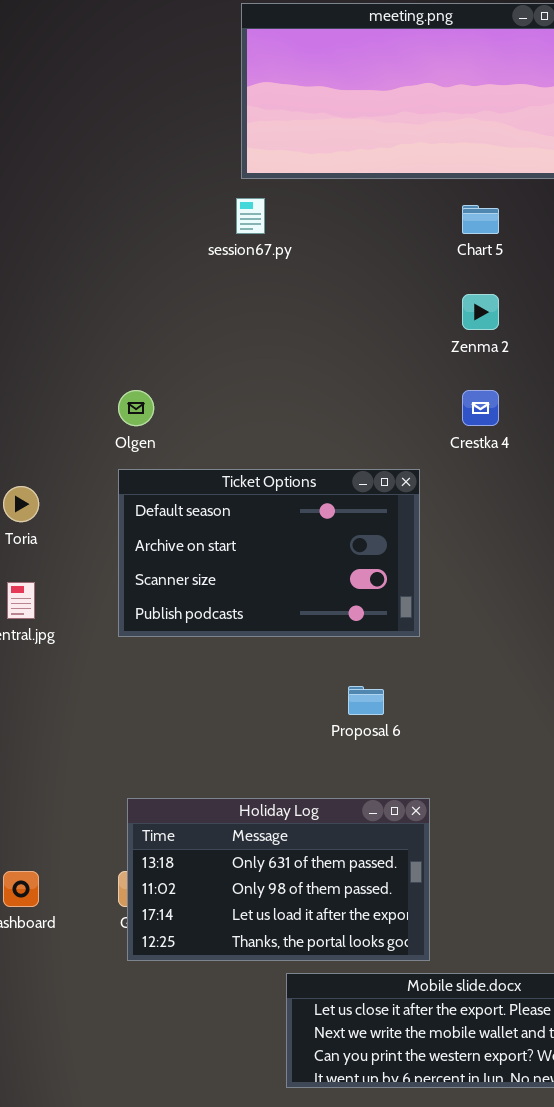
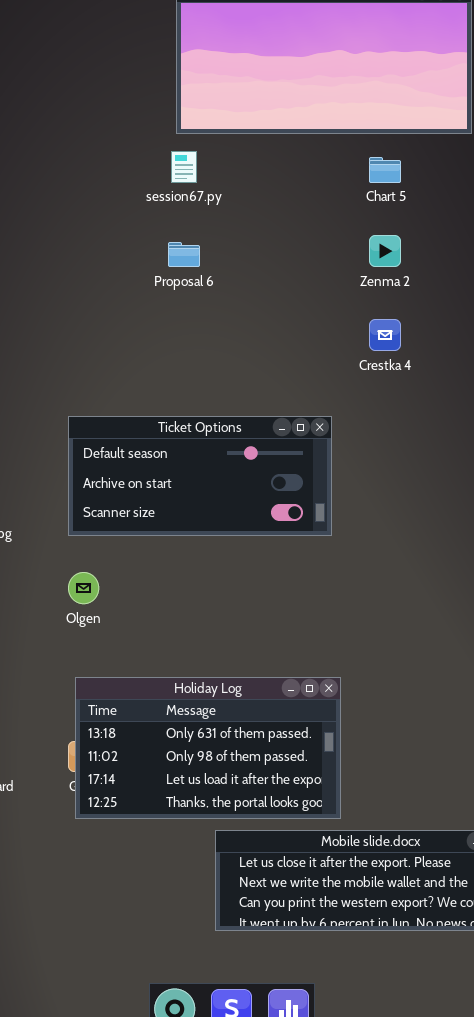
Olgen: [118,390,154,426] -> [68,572,99,604], moved
Ticket Options: [118,469,420,637] -> [68,416,332,536], resized
Proposal 6: [348,686,384,715] -> [168,242,200,267], moved

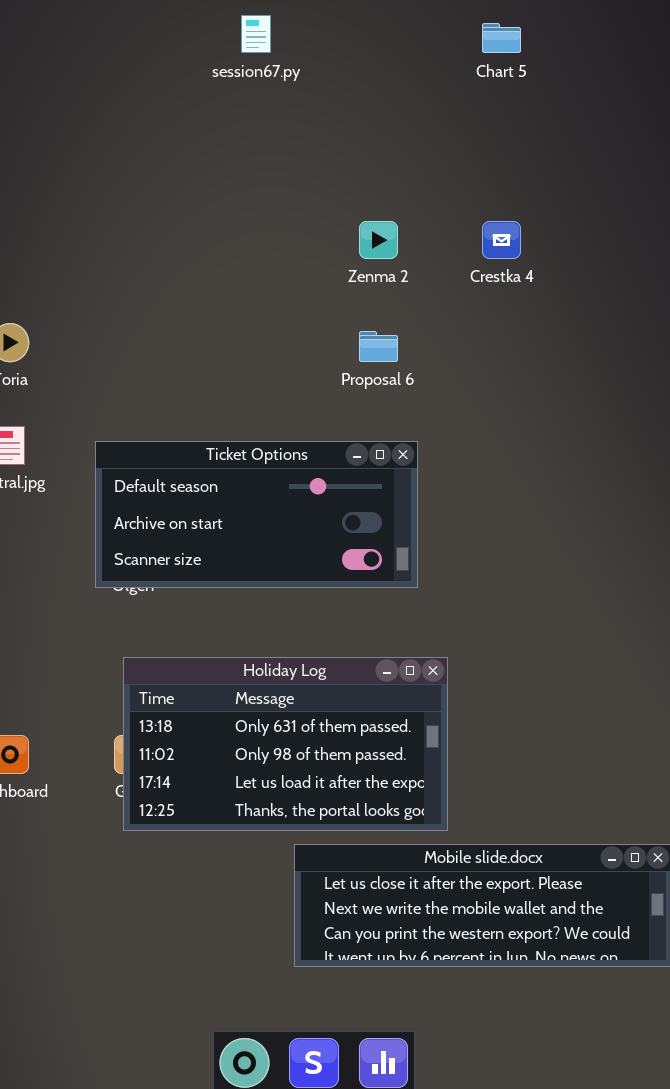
Zenma 2: [369,235,401,267] -> [359,221,398,259], moved
Proposal 6: [168,242,200,267] -> [359,331,398,362], moved
Ticket Options: [68,416,332,536] -> [95,441,418,588], moved

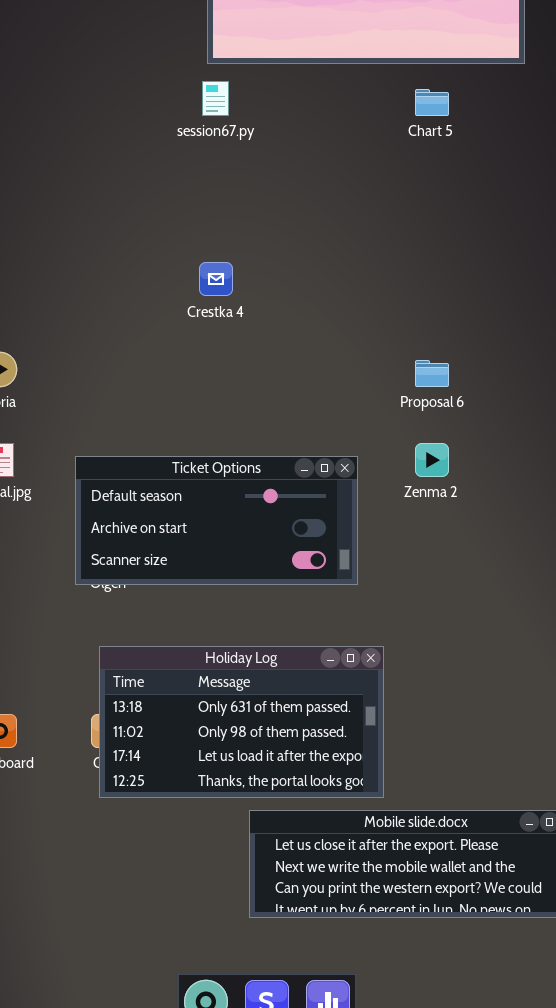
Zenma 2: [359,221,398,259] -> [415,443,449,477], moved
Crestka 4: [482,221,521,259] -> [199,262,233,296], moved
Proposal 6: [359,331,398,362] -> [415,360,449,387], moved

